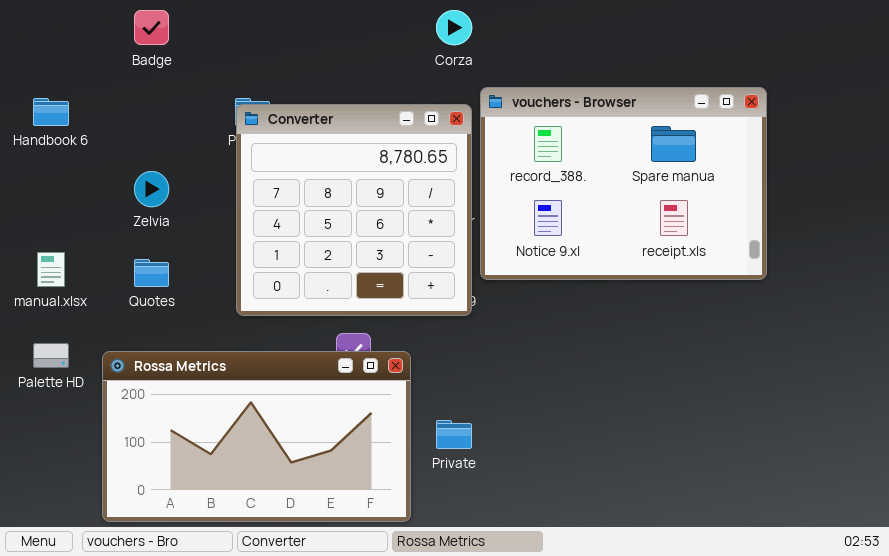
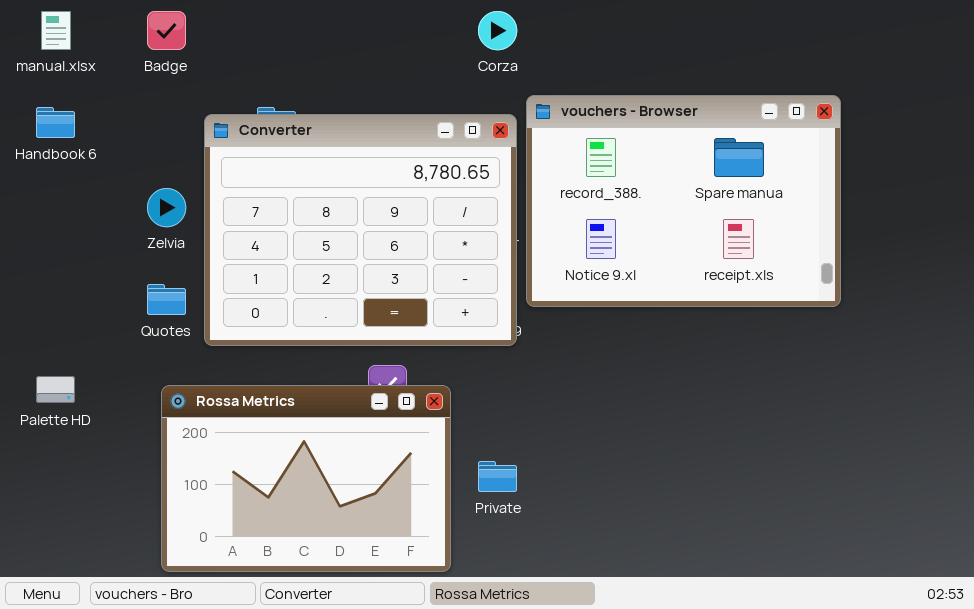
Converter: [236,104,472,316] -> [204,114,517,346], resized
manual.xlsx: [37,252,65,287] -> [41,11,71,50], moved
Rossa Metrics: [102,351,411,522] -> [161,385,451,572], resized

